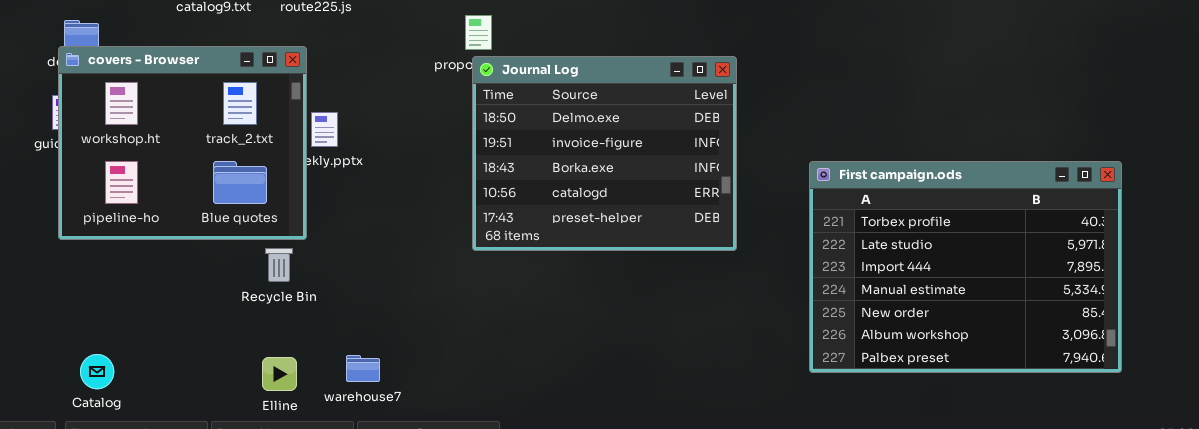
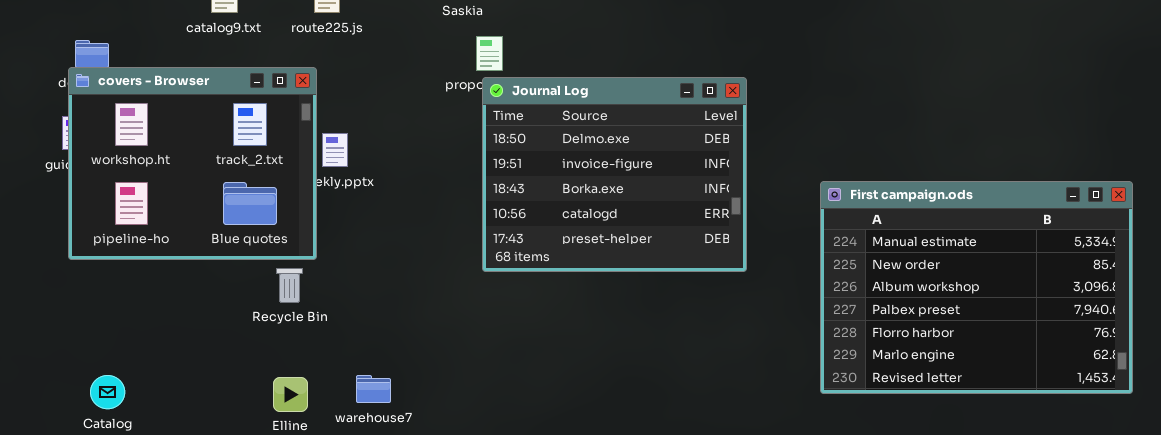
First campaign.ods: [809,161,1122,373] -> [820,181,1133,394], scrolled down 3 rows

